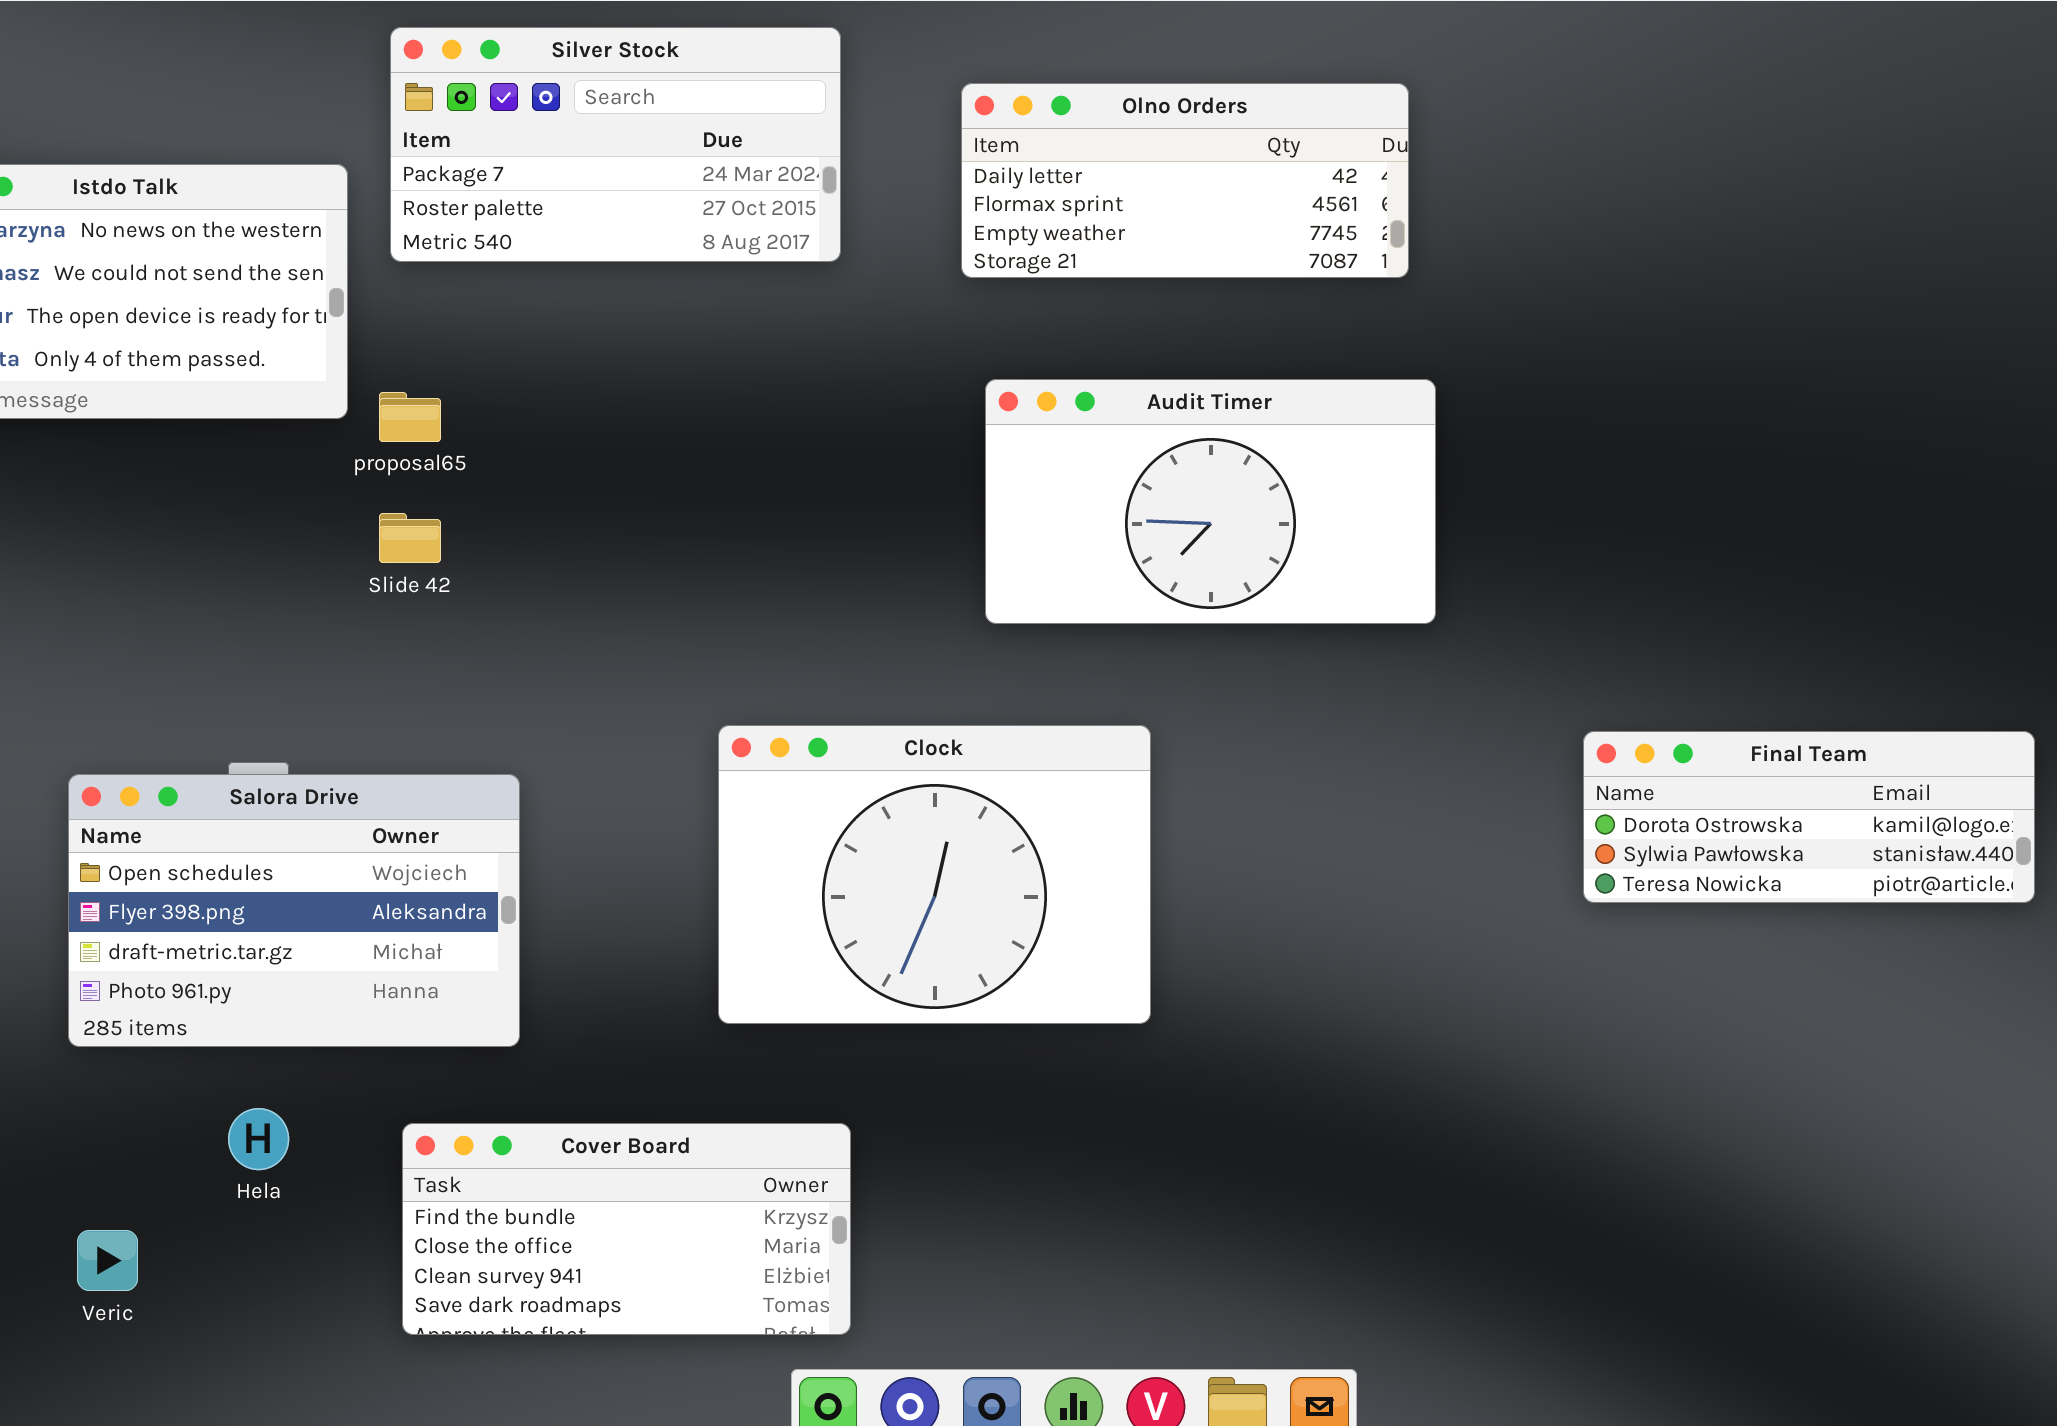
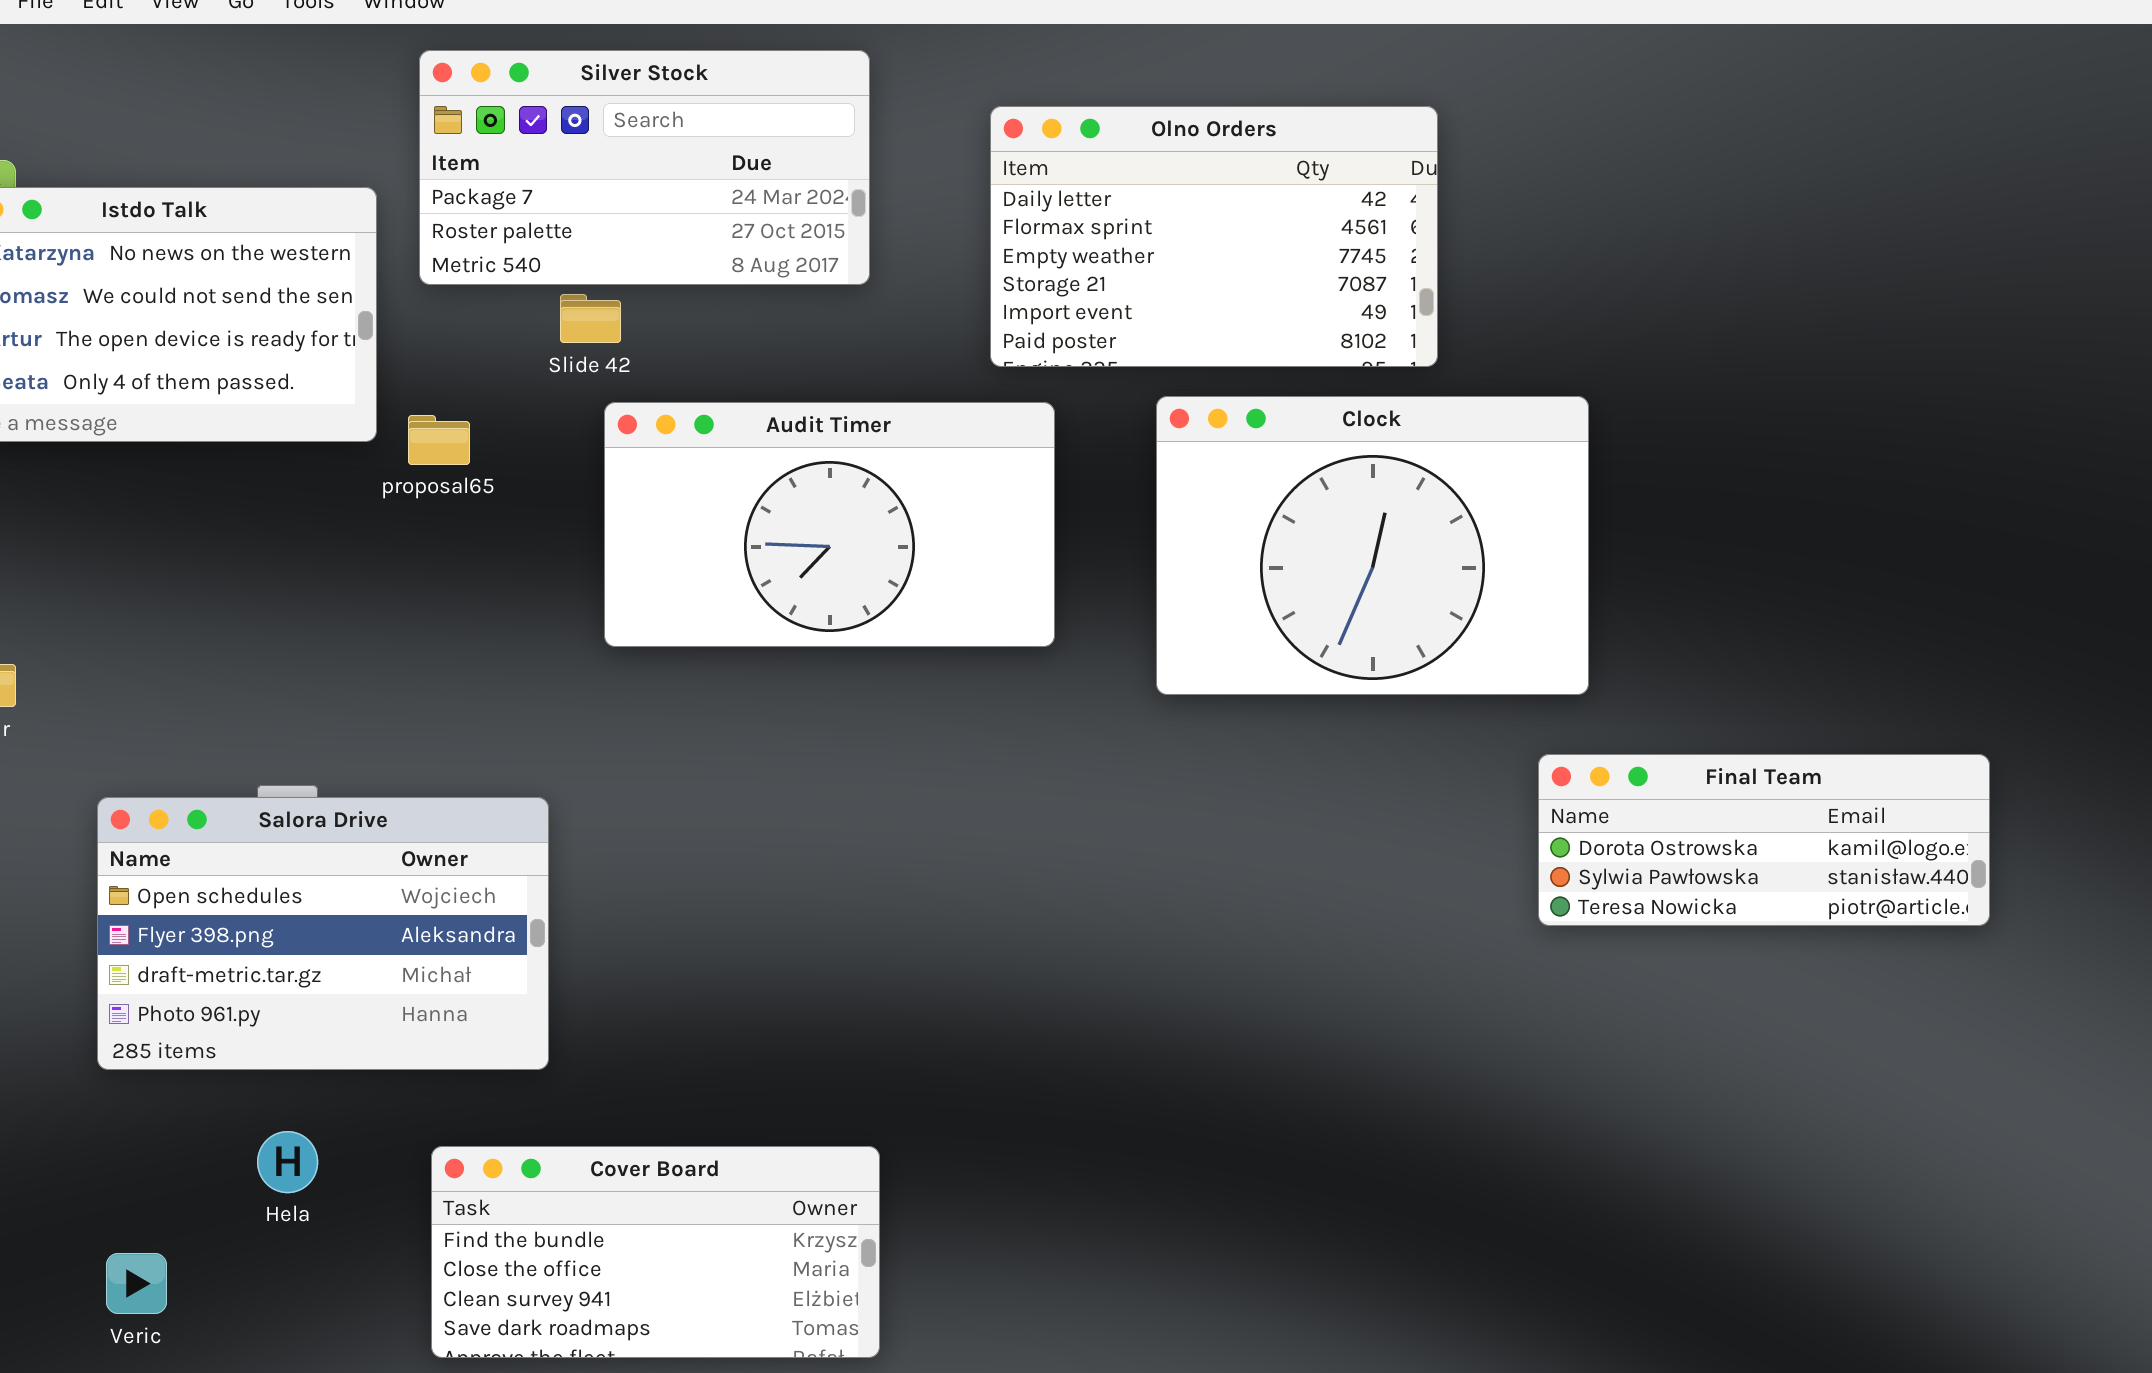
Olno Orders: [961,83,1409,278] -> [990,106,1438,367], resized
Audit Timer: [985,379,1436,624] -> [604,402,1055,647], moved
Slide 42: [379,513,441,563] -> [560,294,621,343], moved
Clock: [718,725,1151,1024] -> [1156,396,1589,695], moved
Final Team: [1583,731,2035,903] -> [1538,754,1990,926], moved

